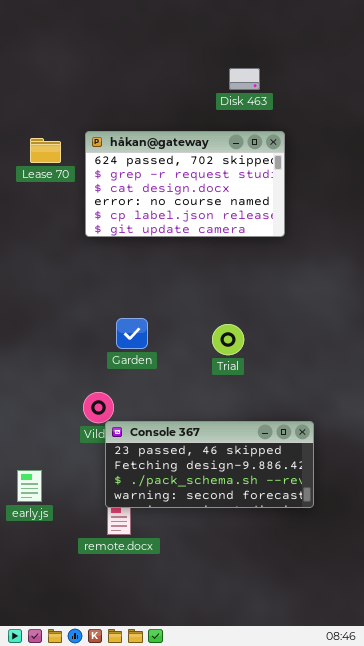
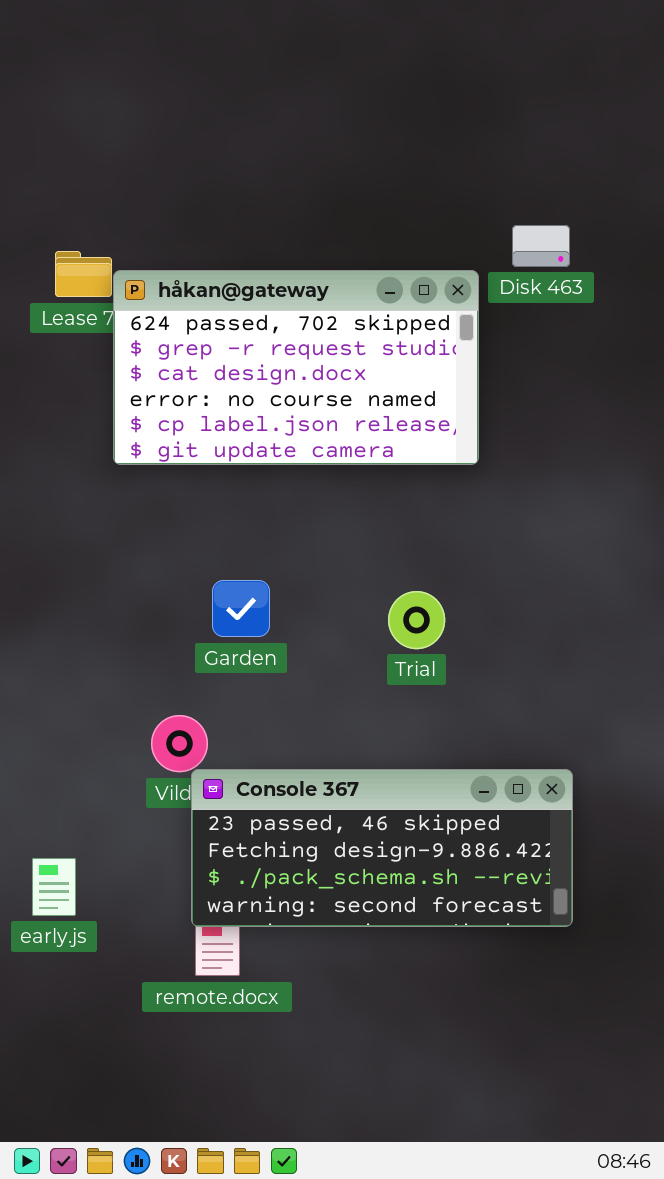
Disk 463: [229,68,260,90] -> [512,225,570,267], moved
håkan@gateway: [85,131,285,237] -> [113,270,479,465], moved

